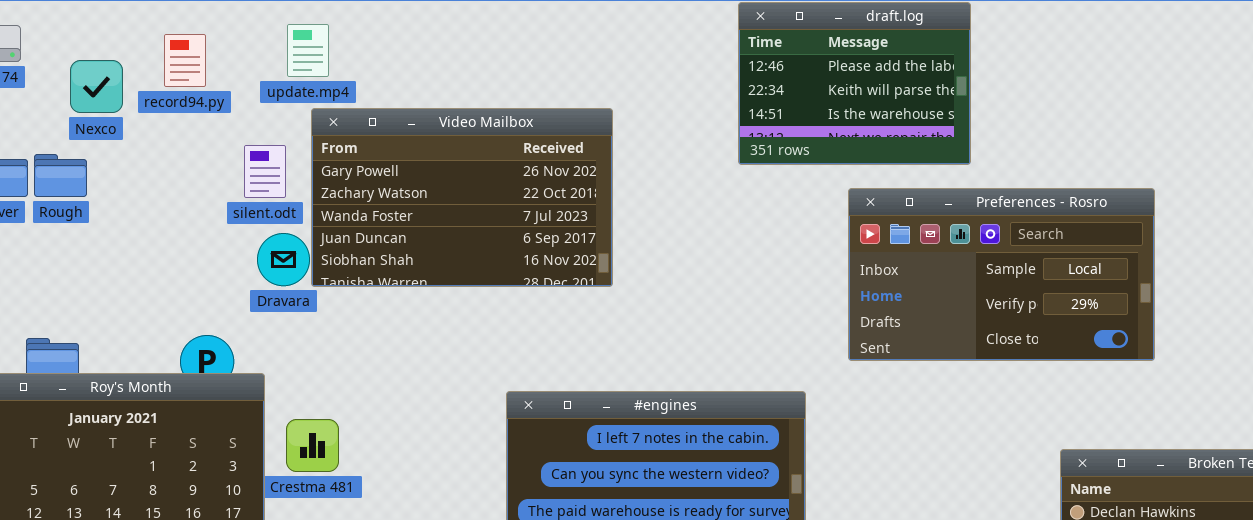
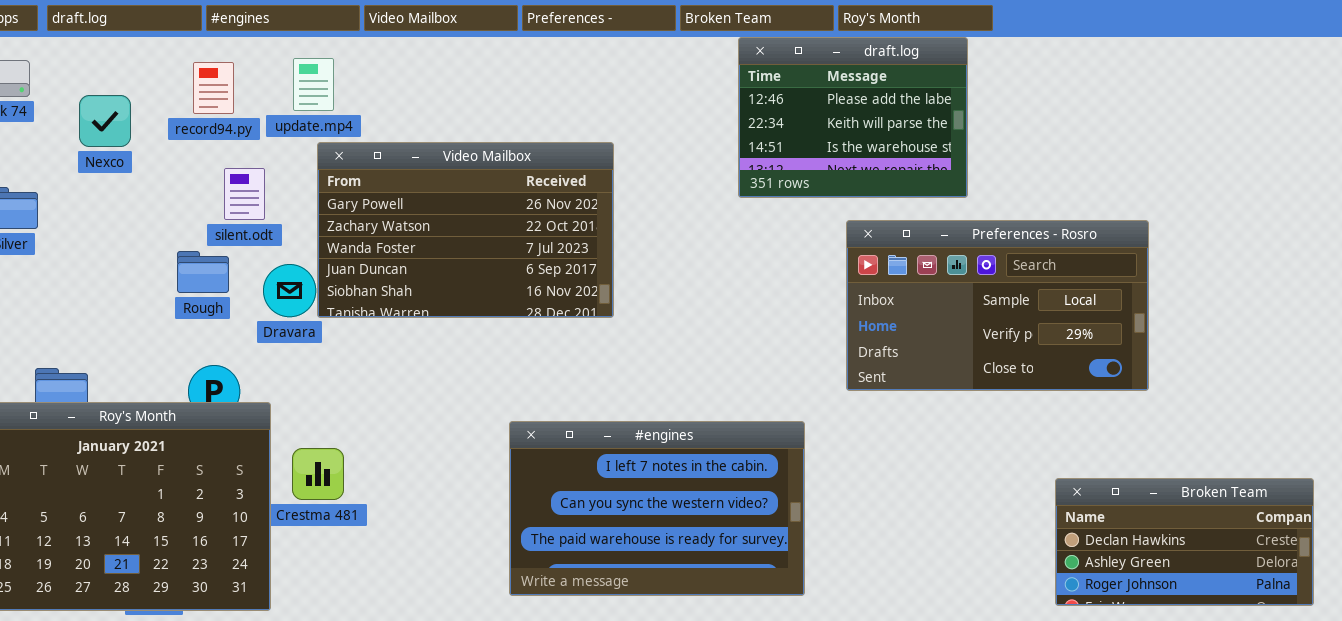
record94.py: [164,34,206,87] -> [193,62,234,114], moved
silent.odt: [244,145,286,198] -> [224,168,265,220], moved
Rough: [34,154,87,197] -> [177,251,229,293], moved

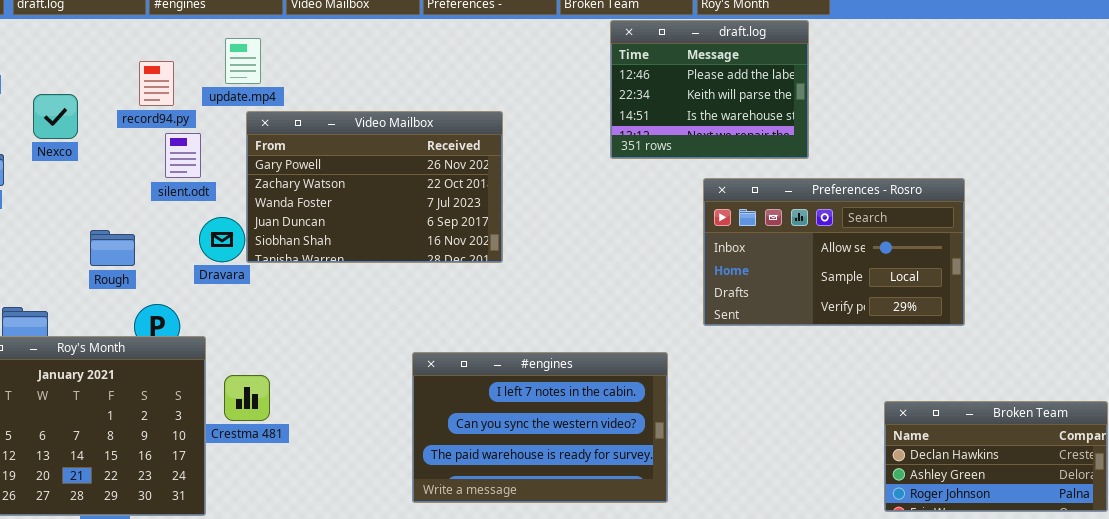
record94.py: [193,62,234,114] -> [139,61,174,106], moved
Nexco: [79,95,131,147] -> [33,94,78,139], moved
Preferences - Rosro: [846,220,1149,391] -> [703,178,965,326], scrolled up 1 row
Rough: [177,251,229,293] -> [90,230,135,266], moved

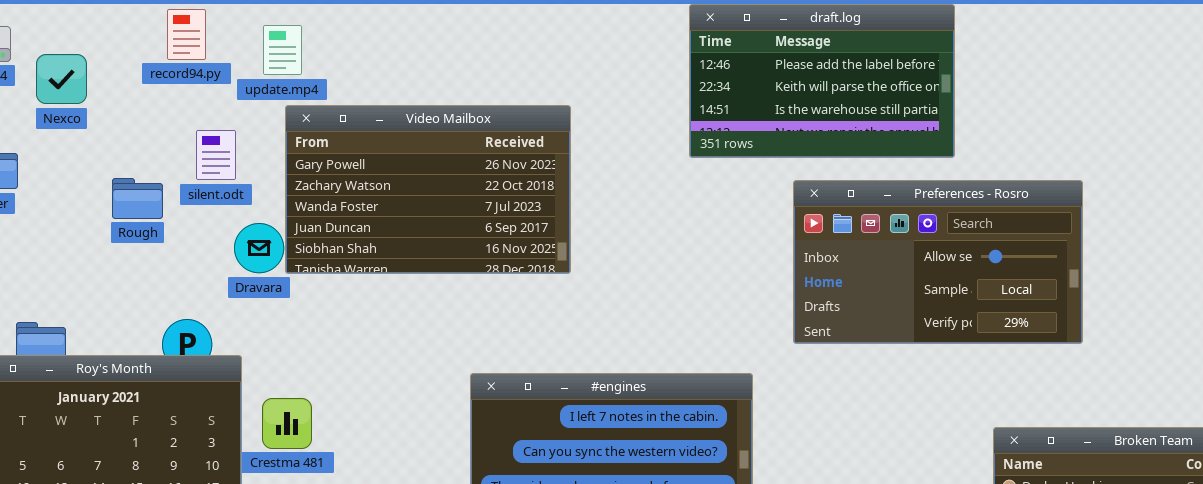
draft.log: [610,20,809,159] -> [689,4,955,158], resized
record94.py: [139,61,174,106] -> [167,9,206,60], moved
Nexco: [33,94,78,139] -> [36,54,87,104], moved
Rough: [90,230,135,266] -> [112,178,163,219], moved

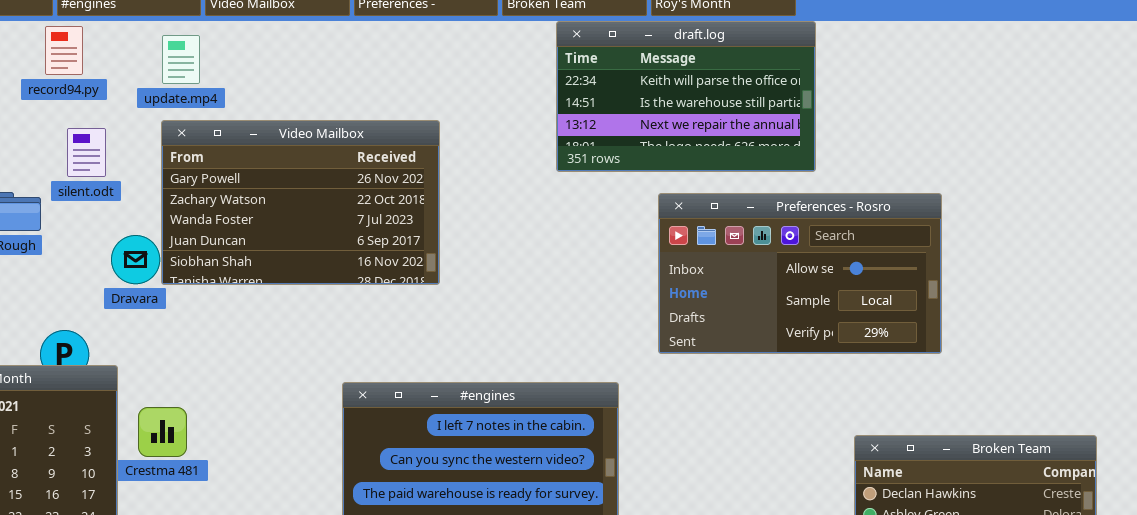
draft.log: [689,4,955,158] -> [556,21,816,172], scrolled down 1 row
update.mp4: [263,25,302,75] -> [162,35,200,84], moved
silent.odt: [196,130,236,180] -> [67,128,106,177], moved

